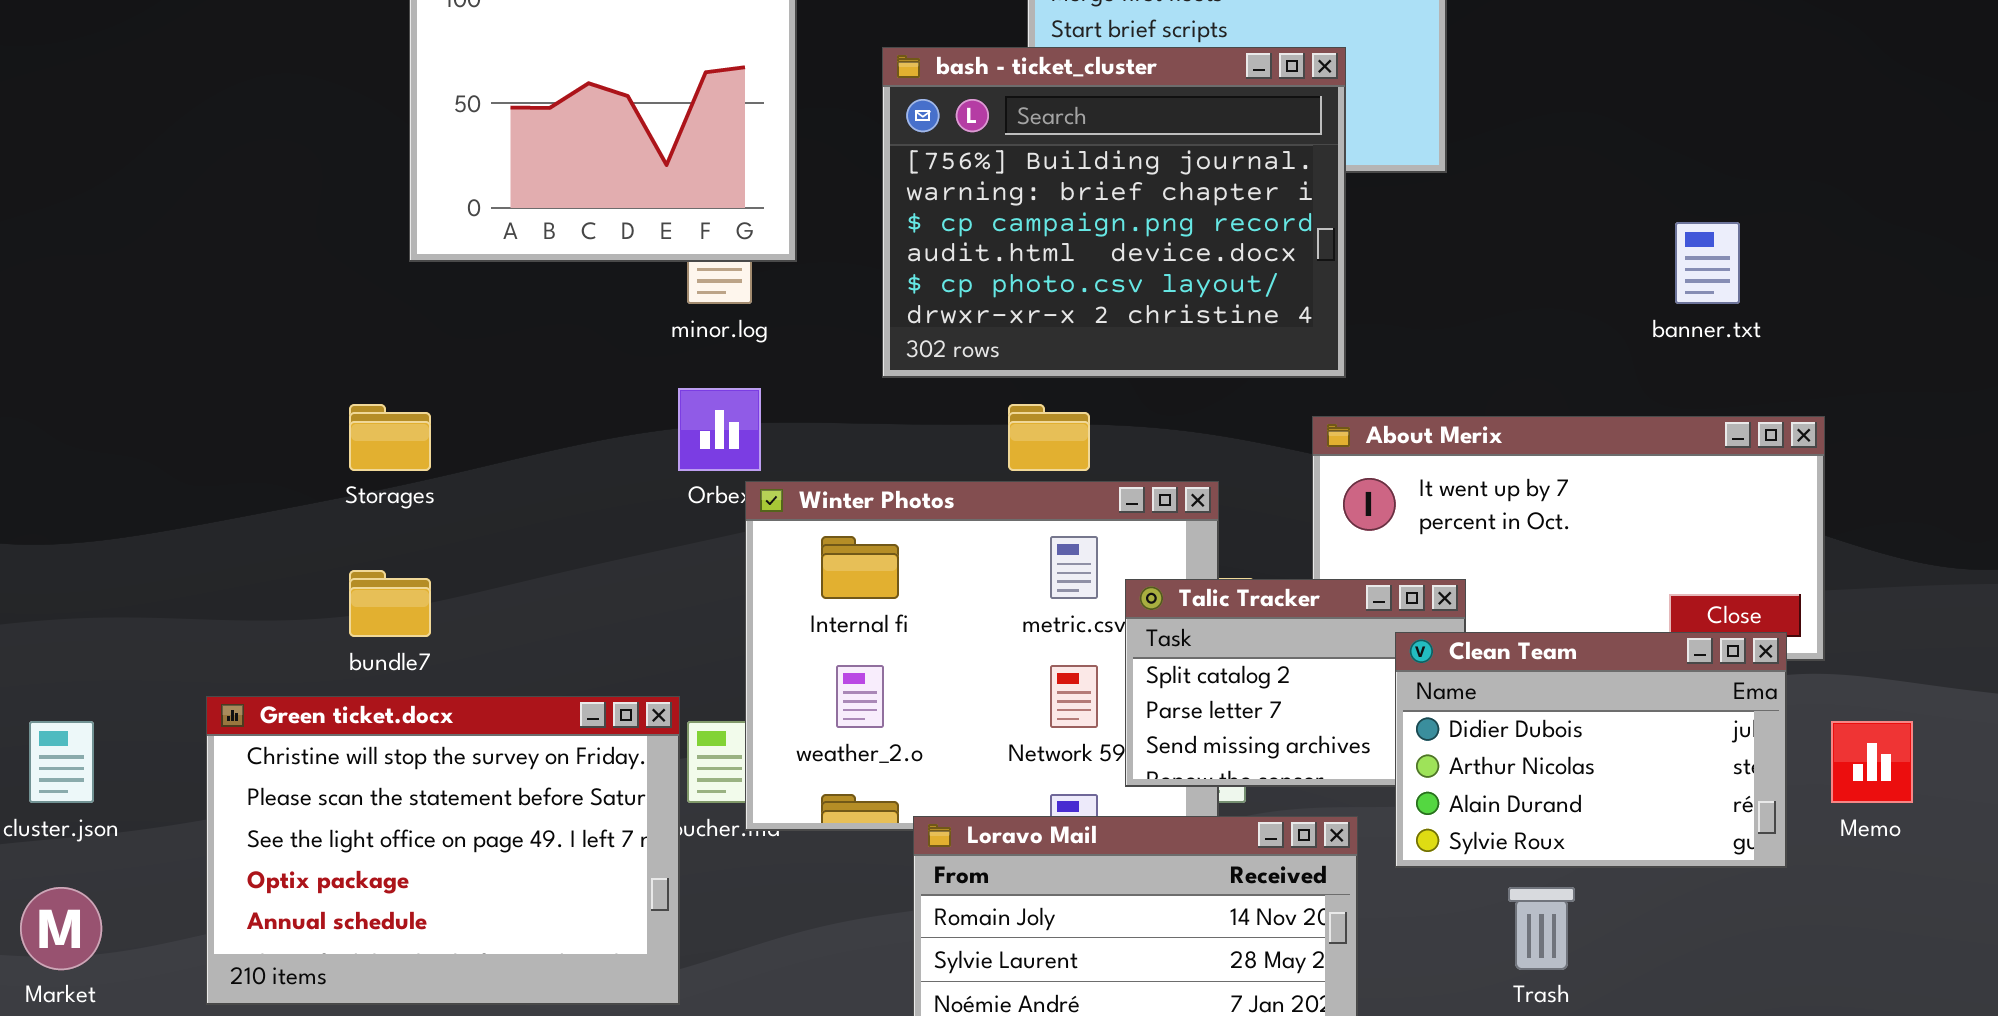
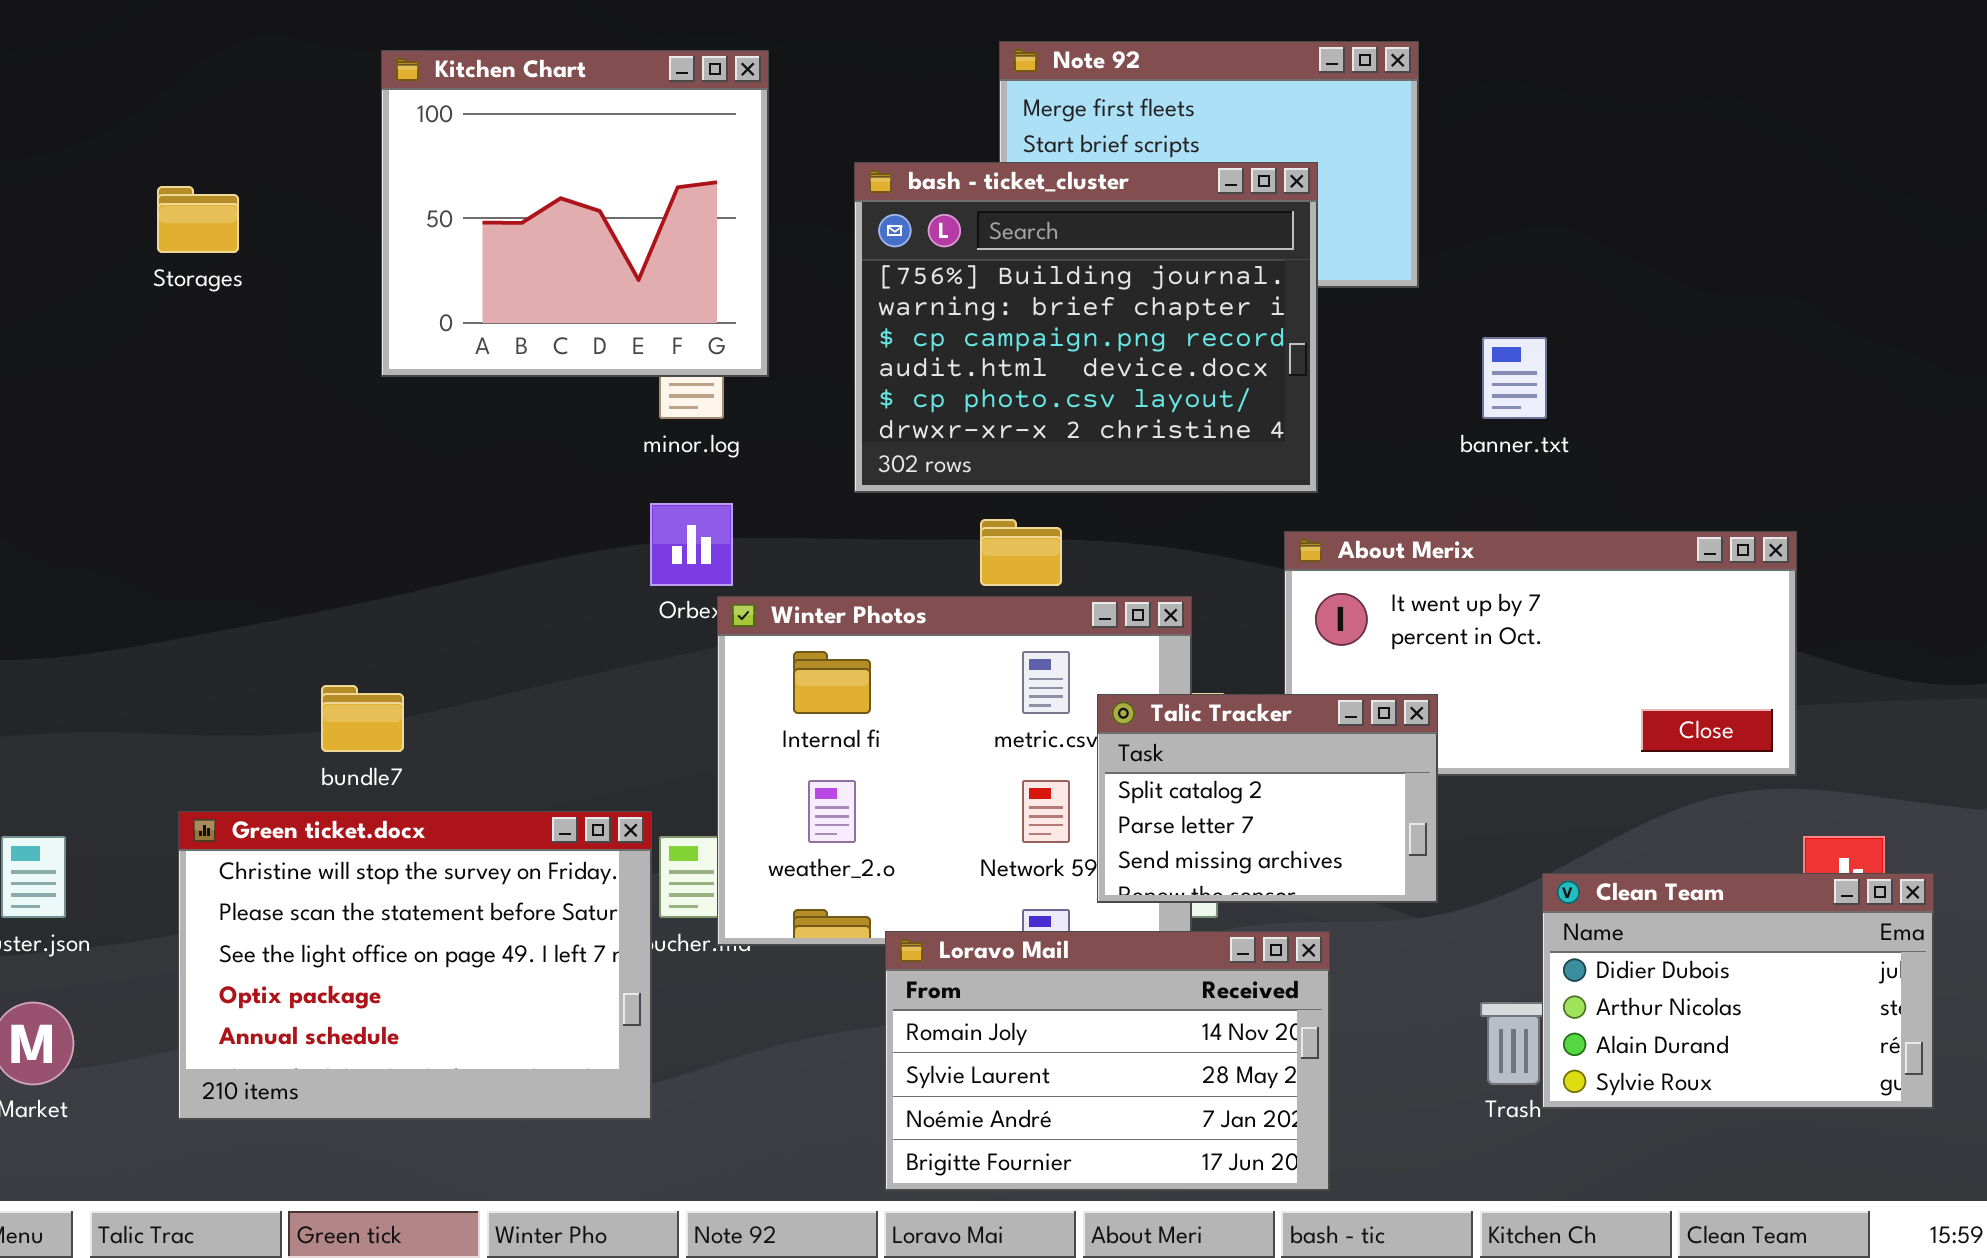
banner.txt: [1675,222,1740,304] -> [1482,337,1547,419], moved
Storages: [349,404,431,471] -> [157,186,239,253], moved
Clean Team: [1395,632,1787,868] -> [1542,873,1934,1109], moved

